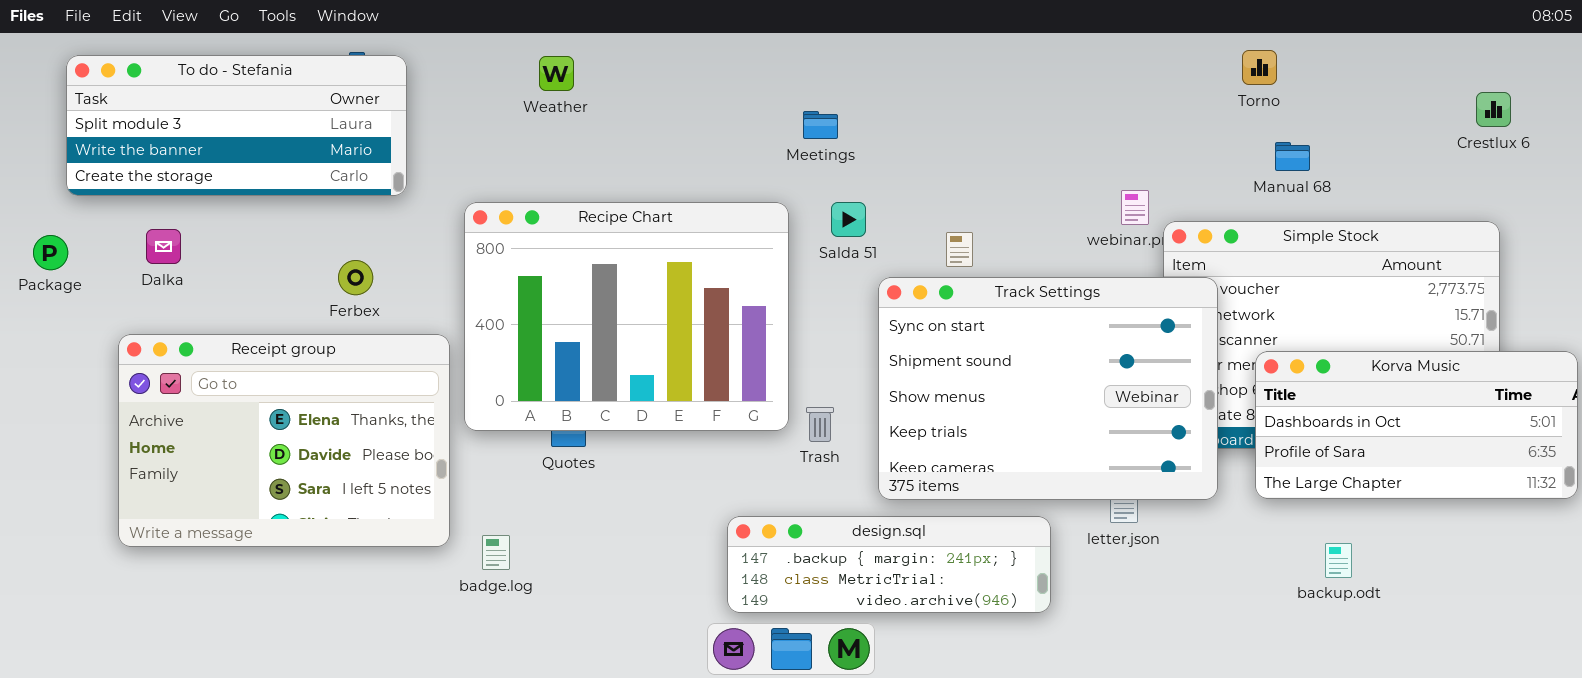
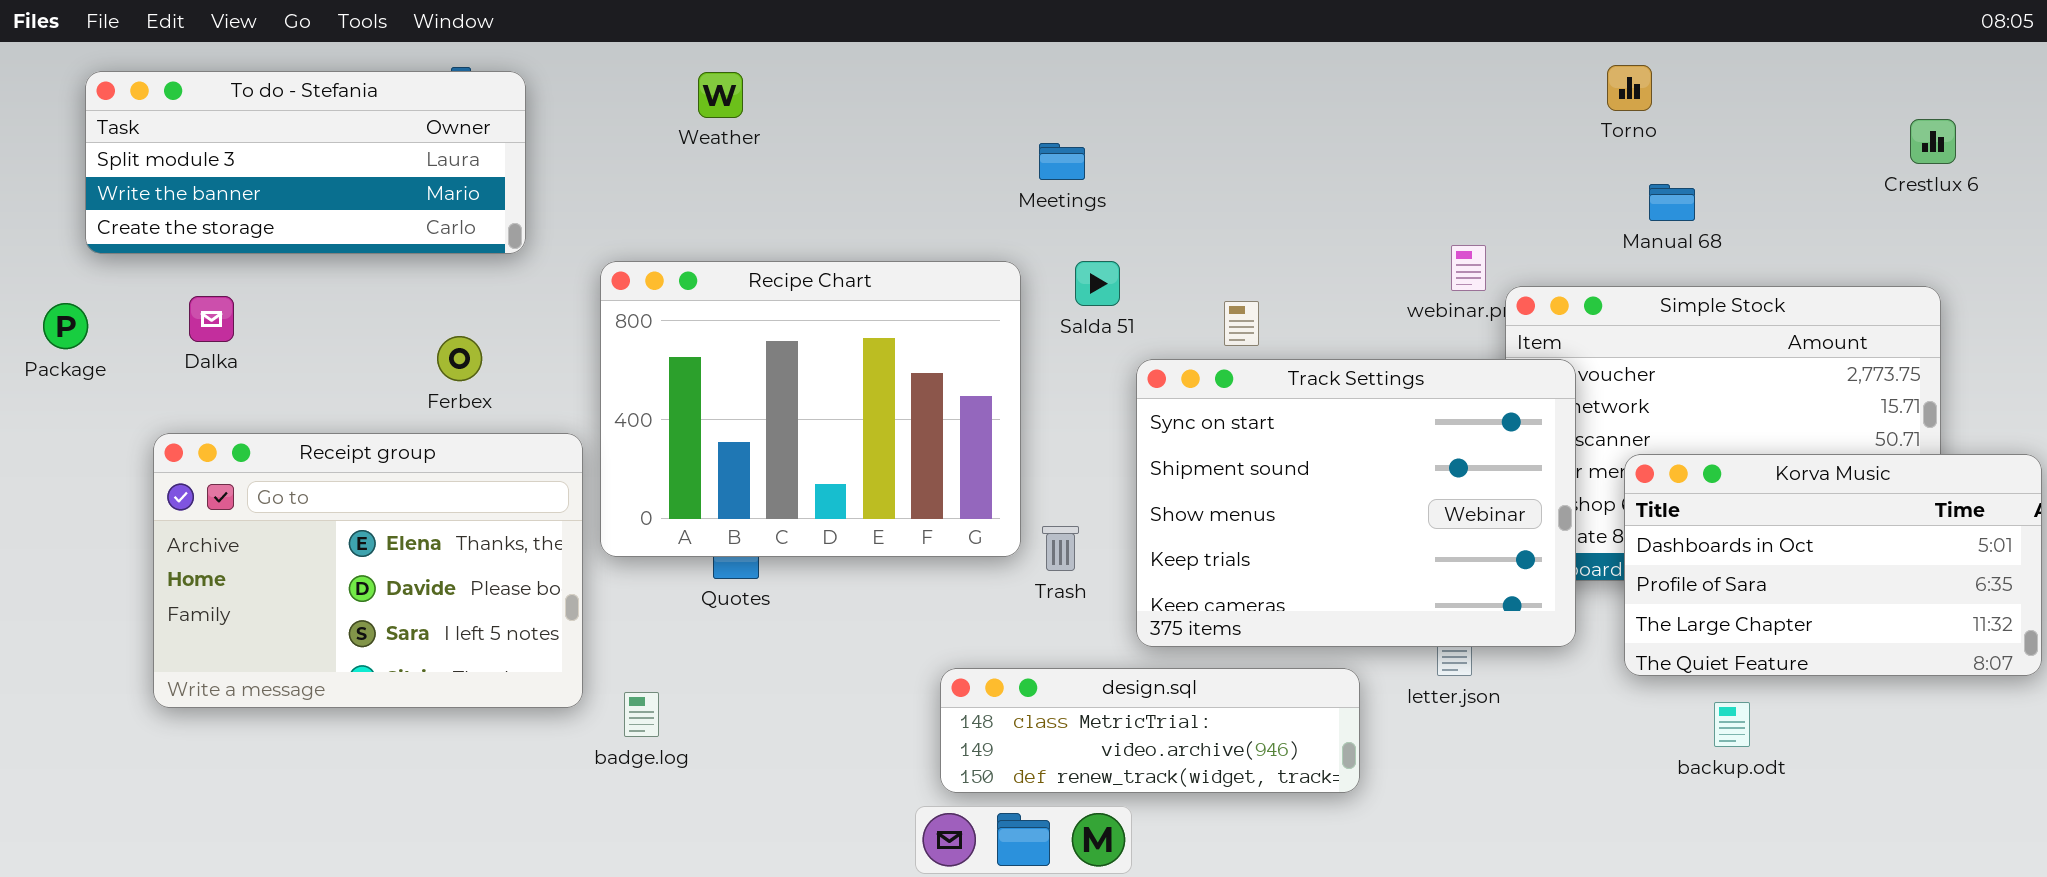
Korva Music: [1255,351,1578,499] -> [1624,454,2042,676], resized
design.sql: [727,516,1051,613] -> [940,668,1360,793], scrolled down 1 row

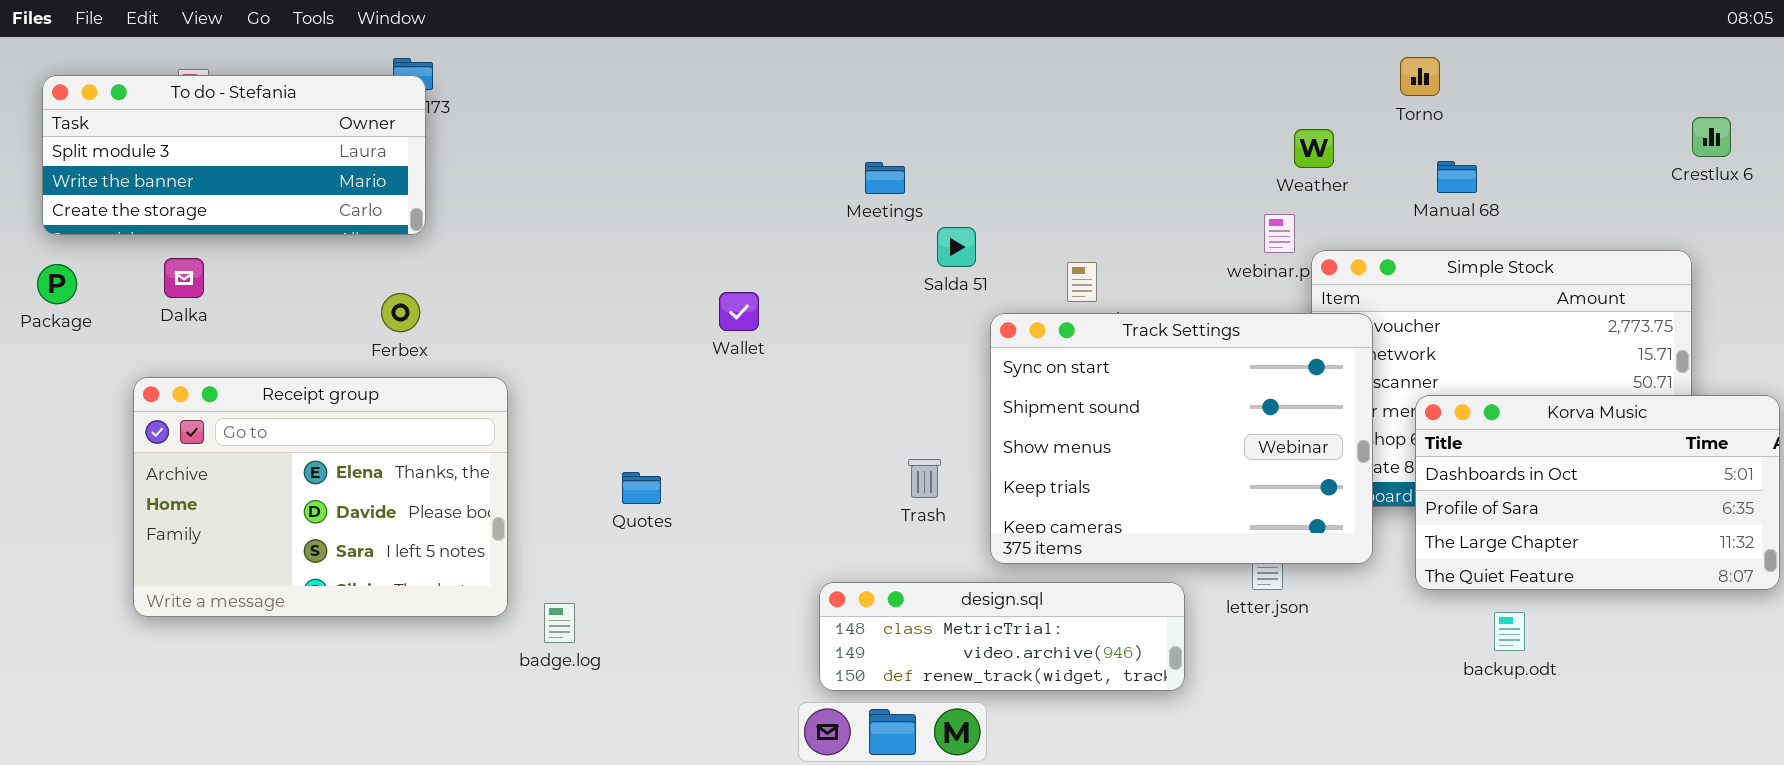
To do - Stefania: [85,71,526,254] -> [42,75,426,235], moved
Weather: [698,72,743,118] -> [1294,129,1334,168], moved
Crestlux 6: [1910,119,1956,164] -> [1692,117,1731,157], moved
Meetings: [1039,143,1085,180] -> [865,162,905,194], moved
Recipe Chart: [600,261,1021,557] -> none, closed

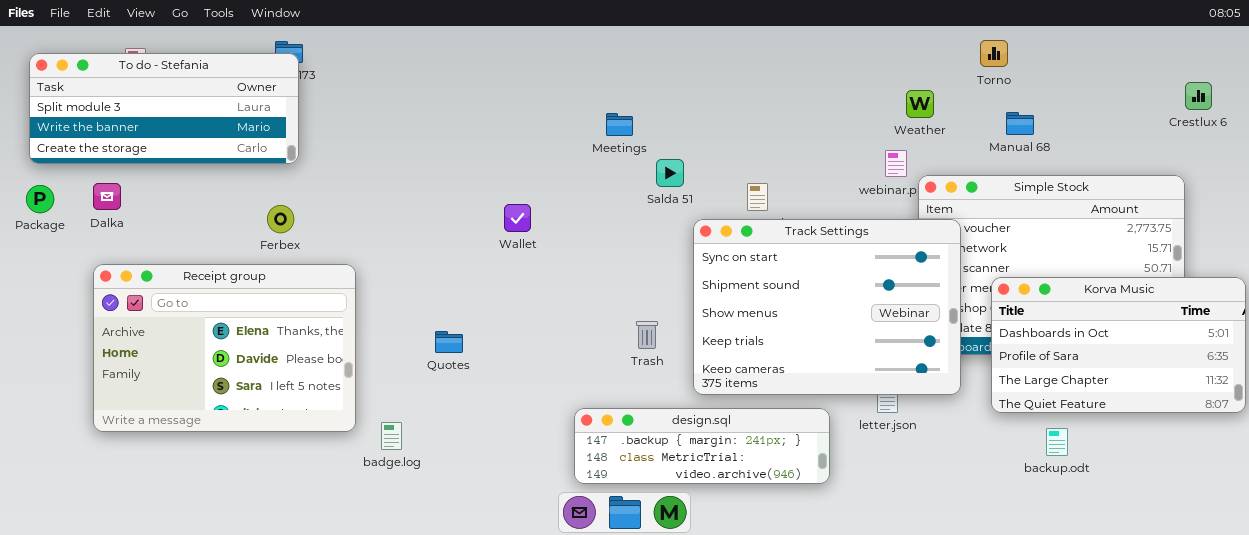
Dalka: [164,258,204,298] -> [93,183,121,210], moved
design.sql: [819,582,1185,691] -> [574,408,830,484], scrolled up 1 row

